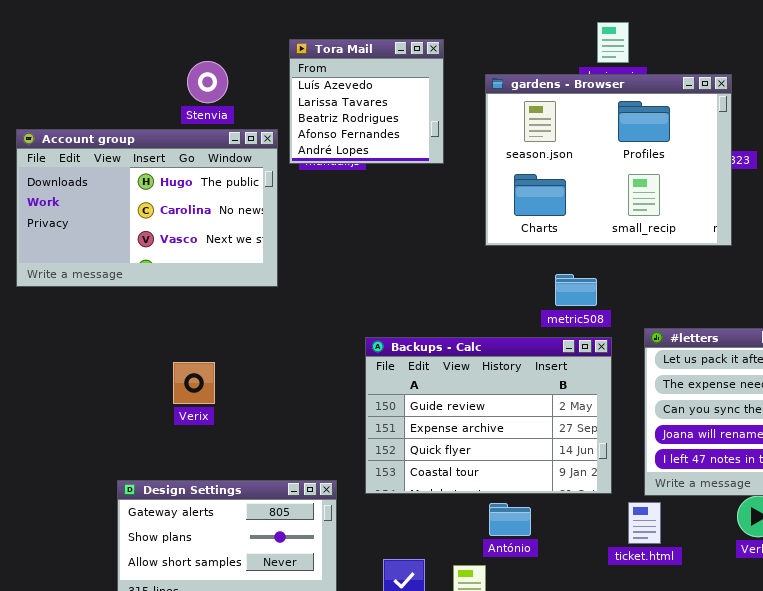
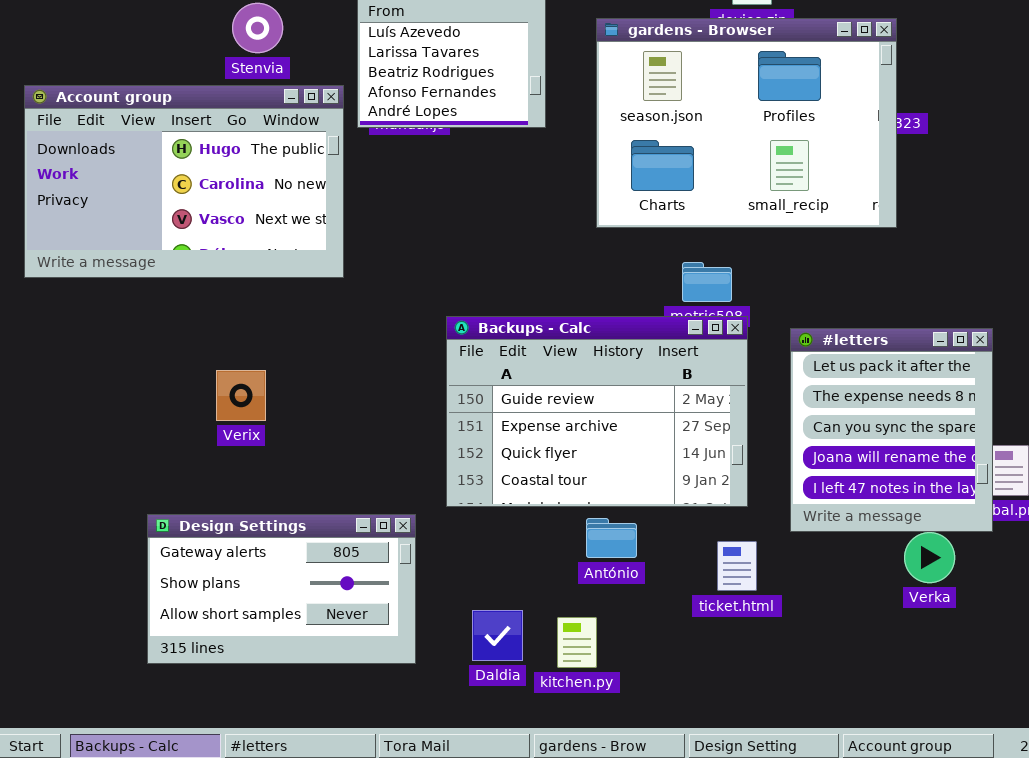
Backups - Calc: [365,337,612,494] -> [446,316,748,507], moved
ticket.html: [628,502,661,544] -> [717,541,757,591], moved
António: [489,503,531,536] -> [586,518,637,558], moved

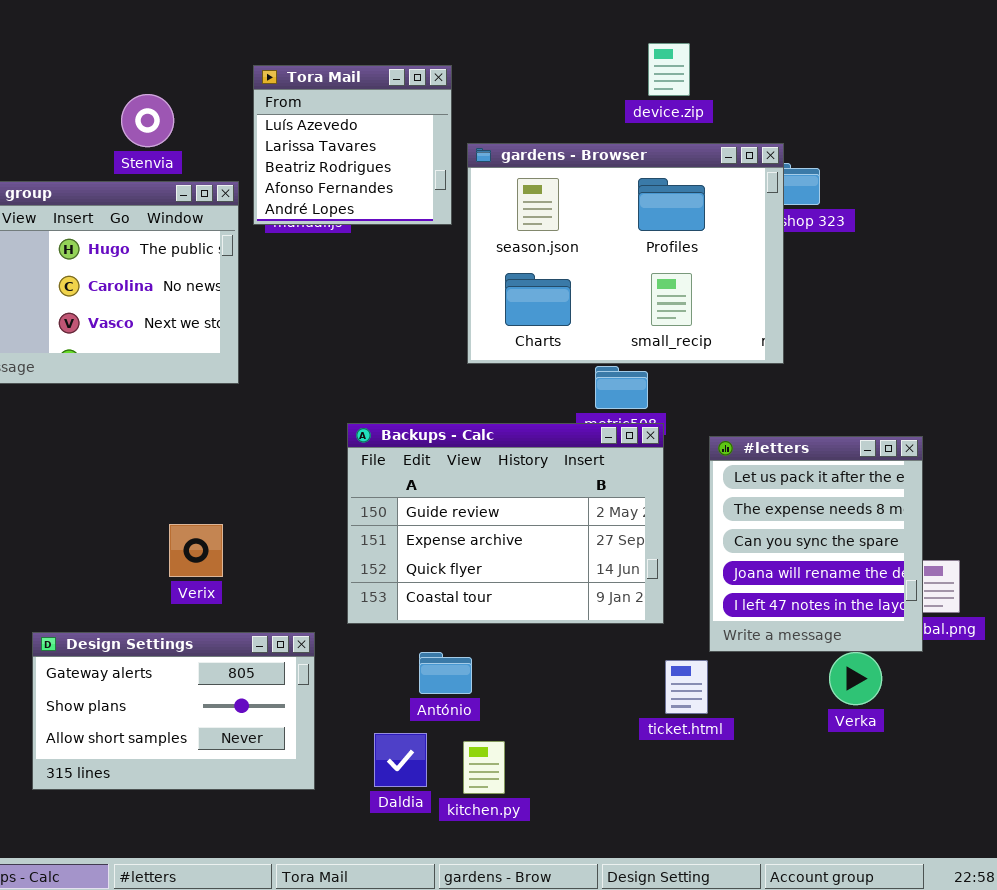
gardens - Browser: [596,18,897,228] -> [467,143,784,364], moved
Verix: [216,370,266,421] -> [169,524,223,577], moved
António: [586,518,637,558] -> [419,652,472,694], moved
ticket.html: [717,541,757,591] -> [665,660,708,714], moved

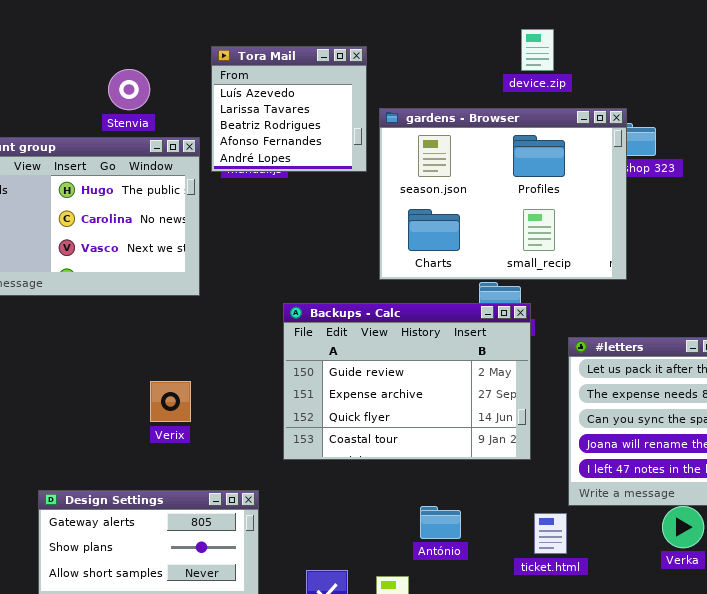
Backups - Calc: [347,423,664,624] -> [283,303,531,460], moved
Verix: [169,524,223,577] -> [150,381,191,422], moved
António: [419,652,472,694] -> [420,506,461,539], moved

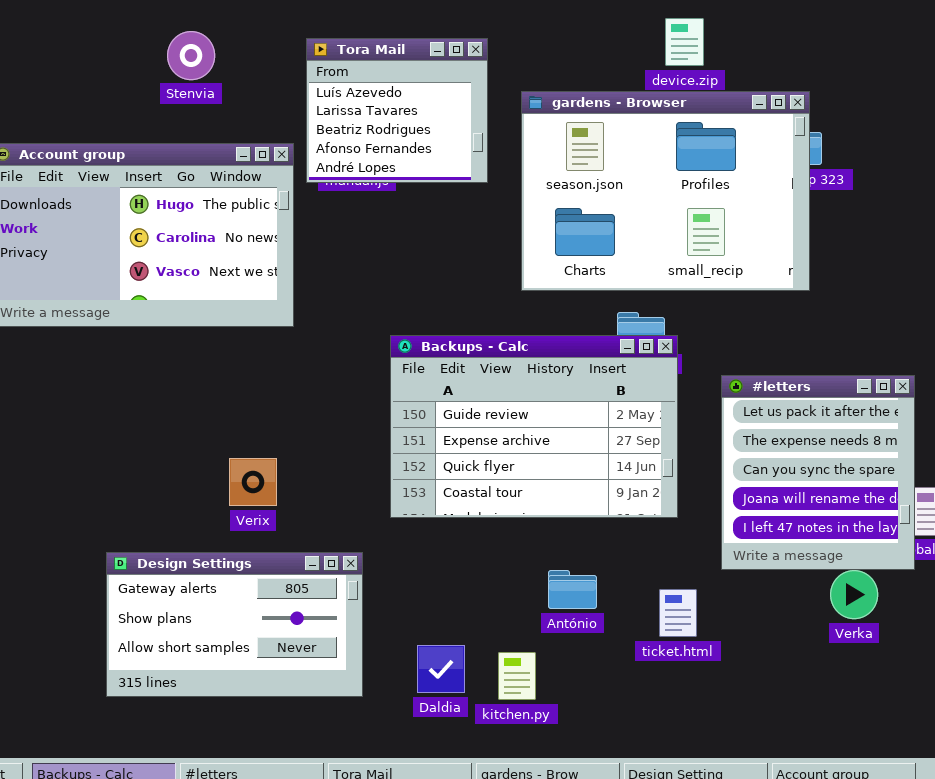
Stenvia: [108,69,150,110] -> [167,31,215,80], moved
gardens - Browser: [379,108,627,280] -> [521,91,810,291], moved
Verix: [150,381,191,422] -> [229,458,277,506], moved
ticket.html: [534,513,567,554] -> [659,589,697,637], moved

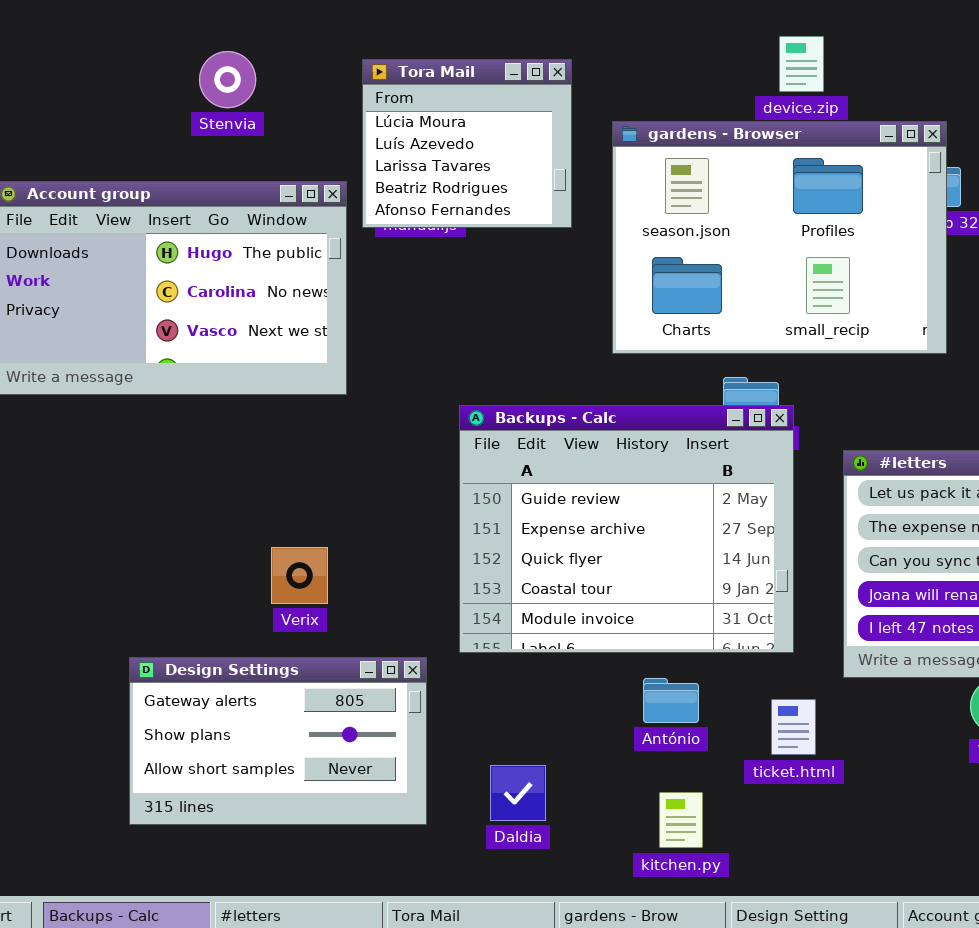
Tora Mail: [306,38,488,183] -> [362,59,572,228], scrolled up 1 row
Backups - Calc: [390,335,678,518] -> [459,405,794,653], resized
kitchen.py: [498,652,536,700] -> [659,792,703,848], moved

